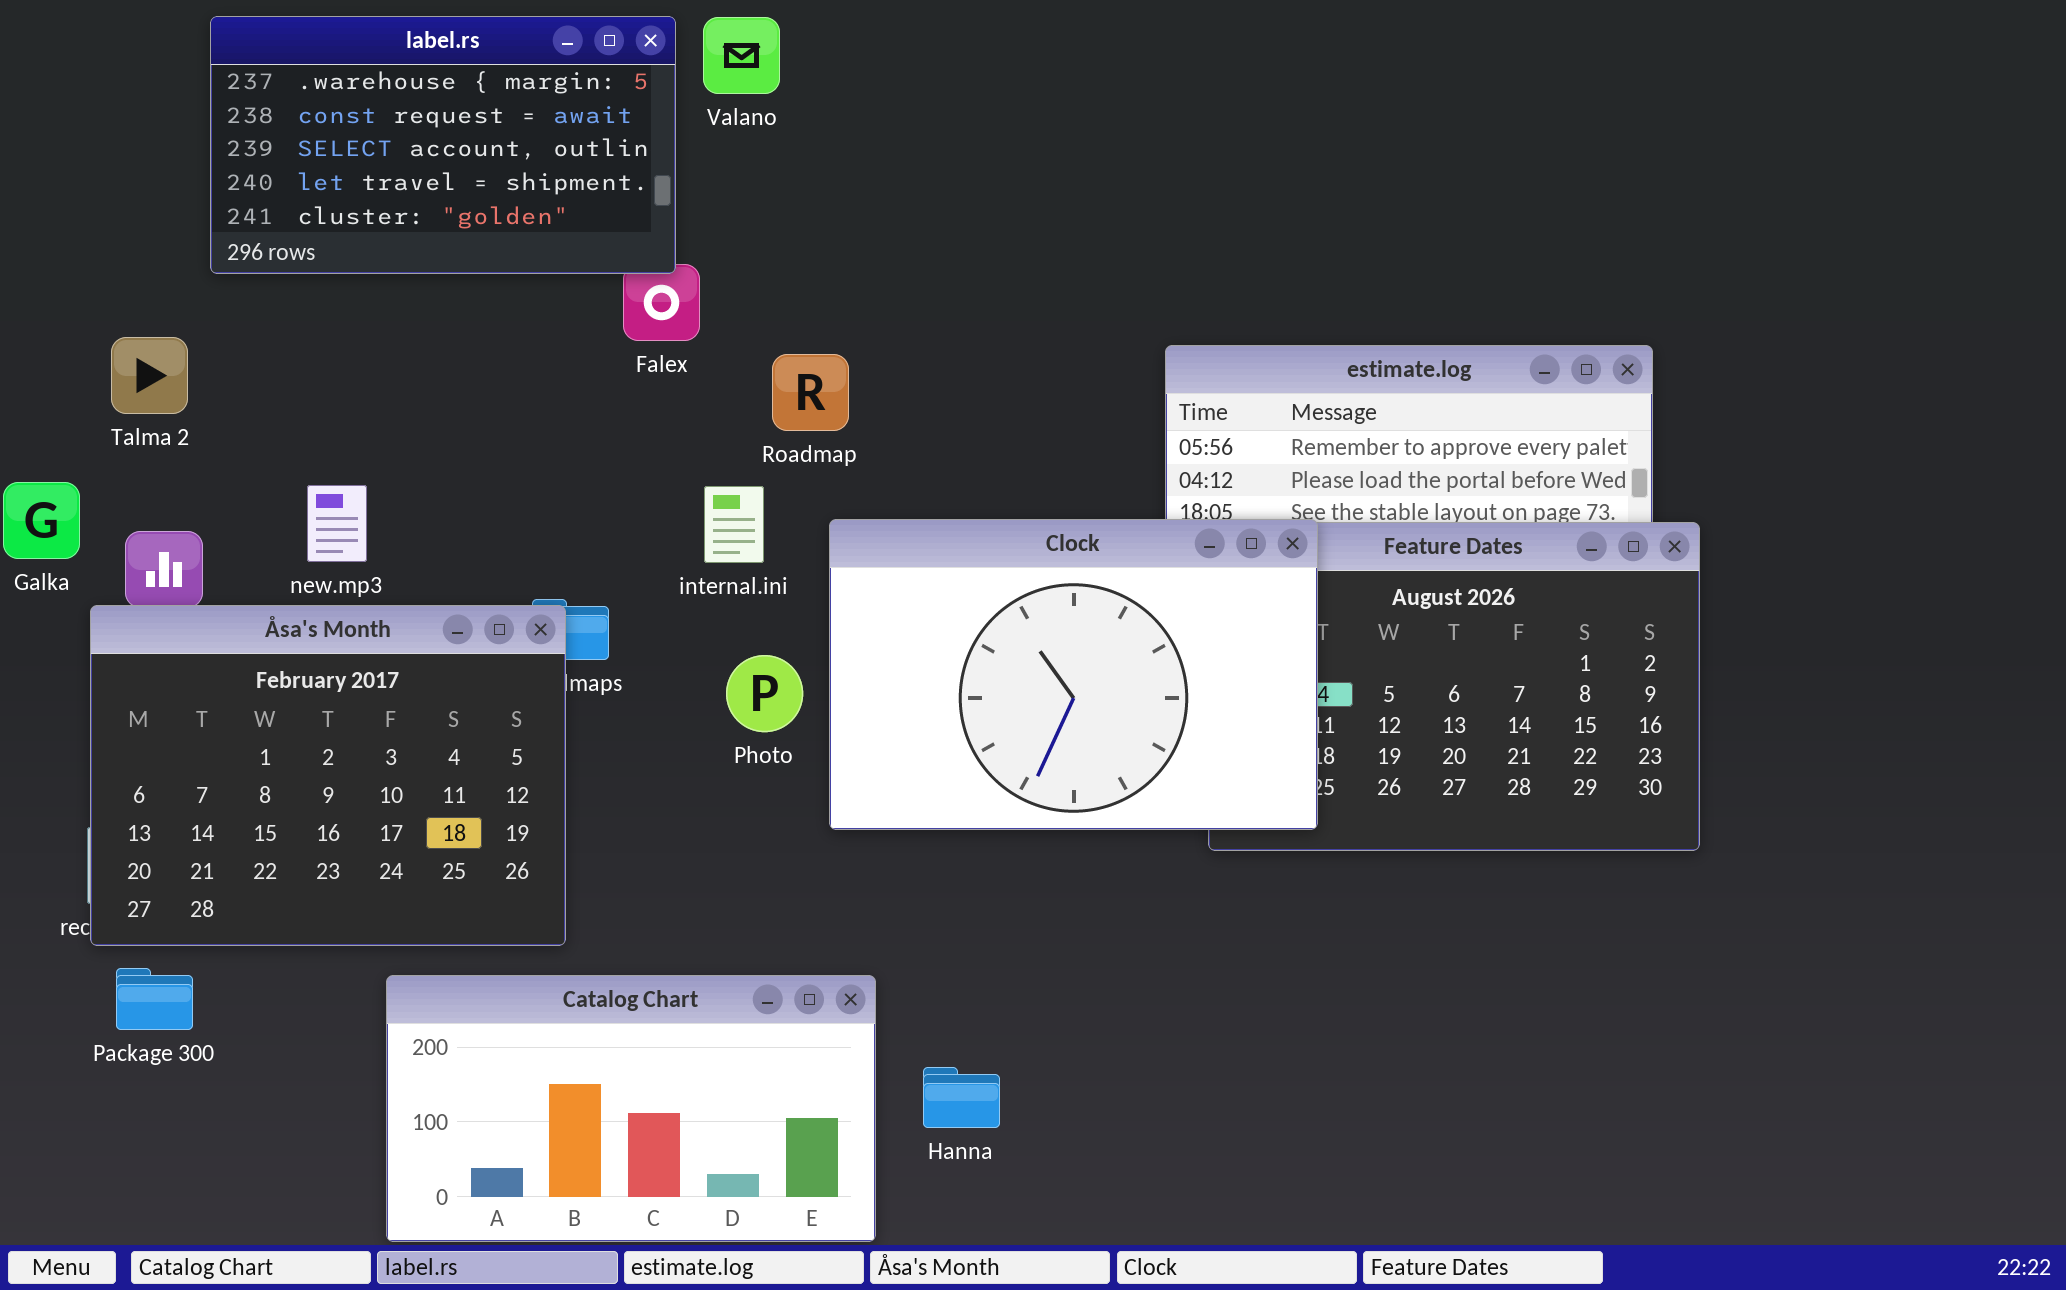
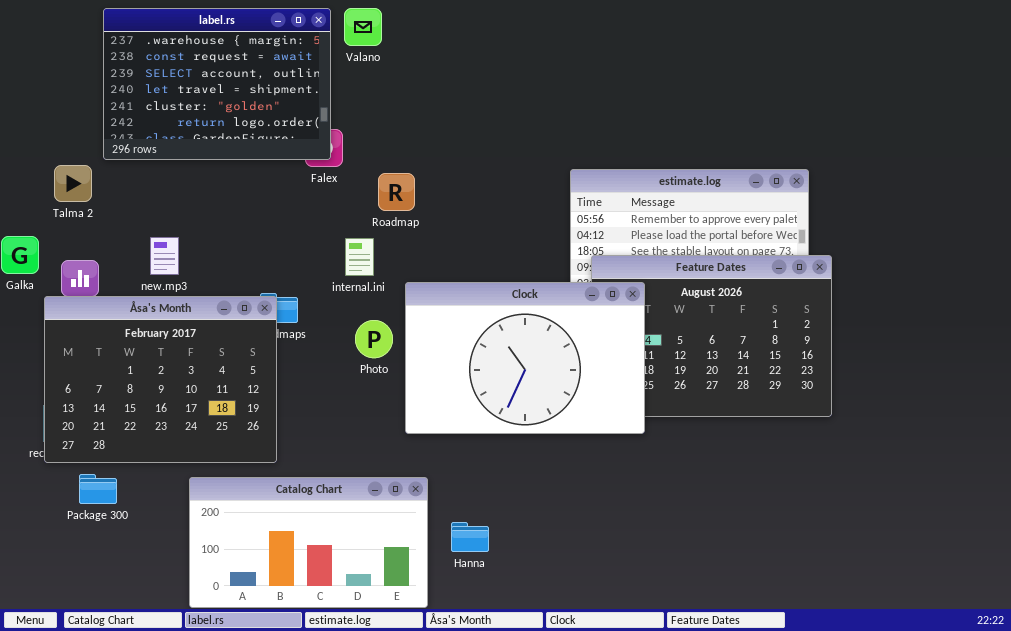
label.rs: [210,16,676,274] -> [103,8,331,160], resized
Clock: [829,519,1318,830] -> [405,282,645,434], moved
Package 300: [116,968,193,1030] -> [79,474,117,504], moved

